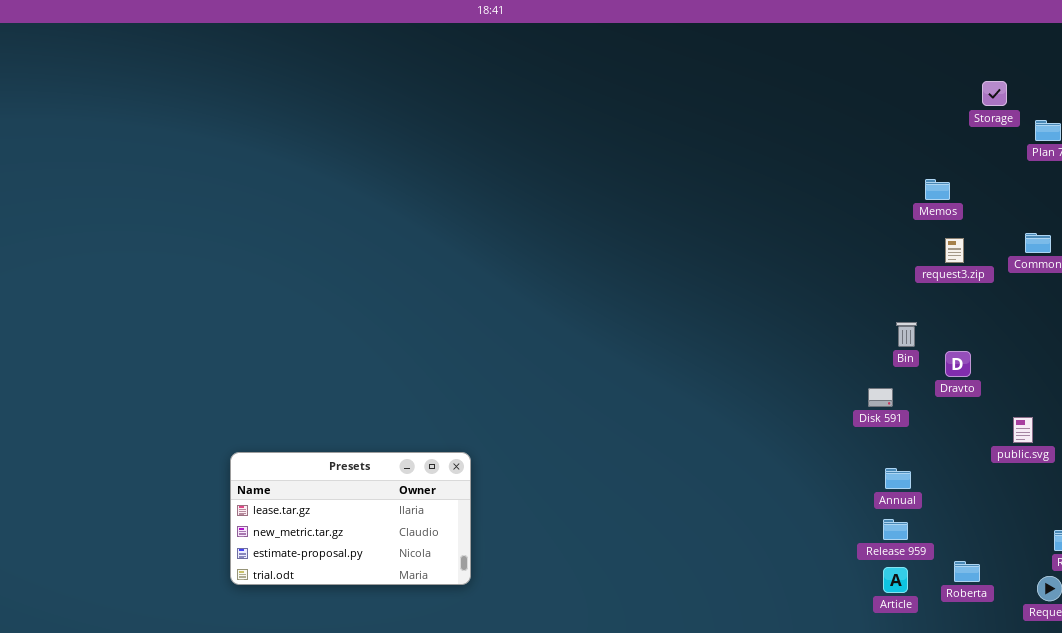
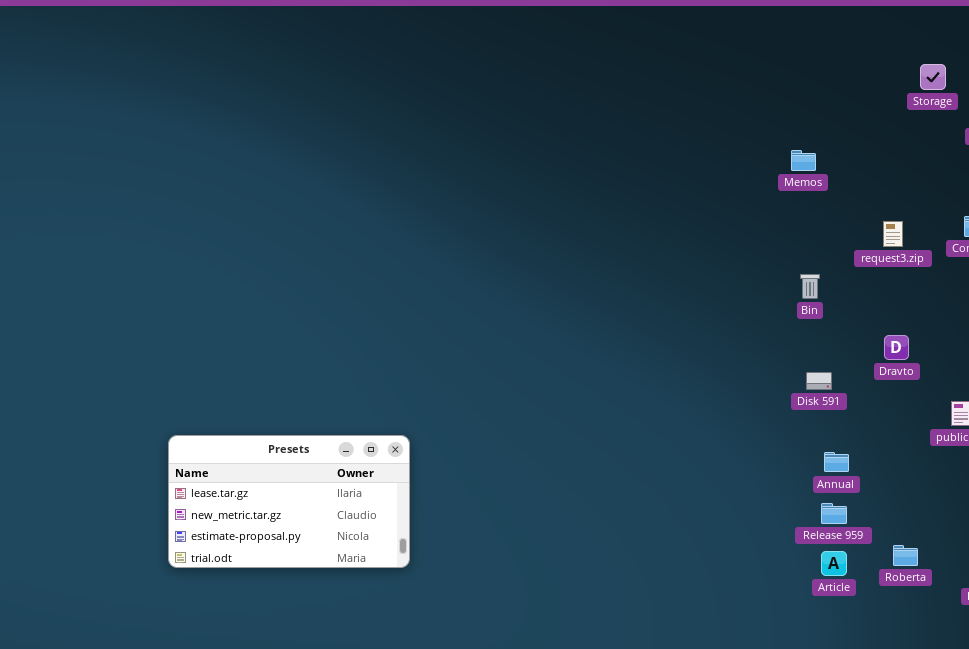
Memos: [925,179,950,200] -> [791,150,816,171], moved
Bin: [896,322,917,347] -> [800,274,820,299], moved

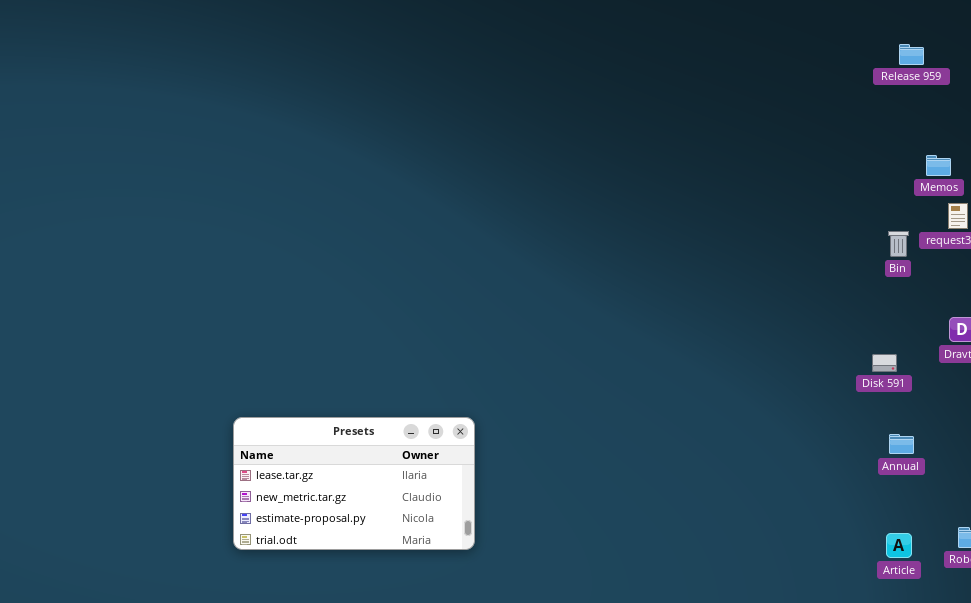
Memos: [791,150,816,171] -> [926,155,951,176], moved
Bin: [800,274,820,299] -> [888,231,909,257], moved
Release 959: [821,503,847,524] -> [899,44,924,65], moved

